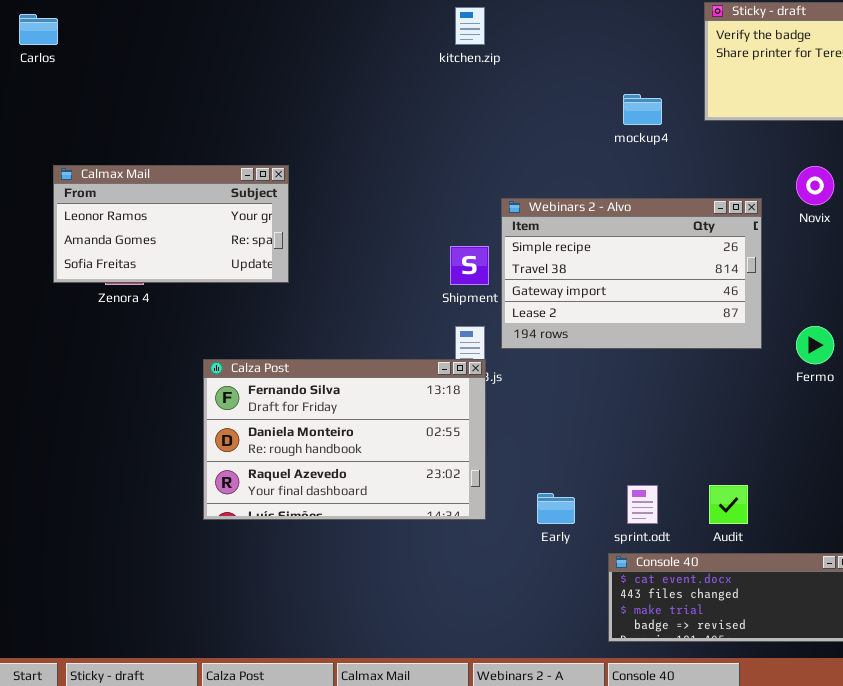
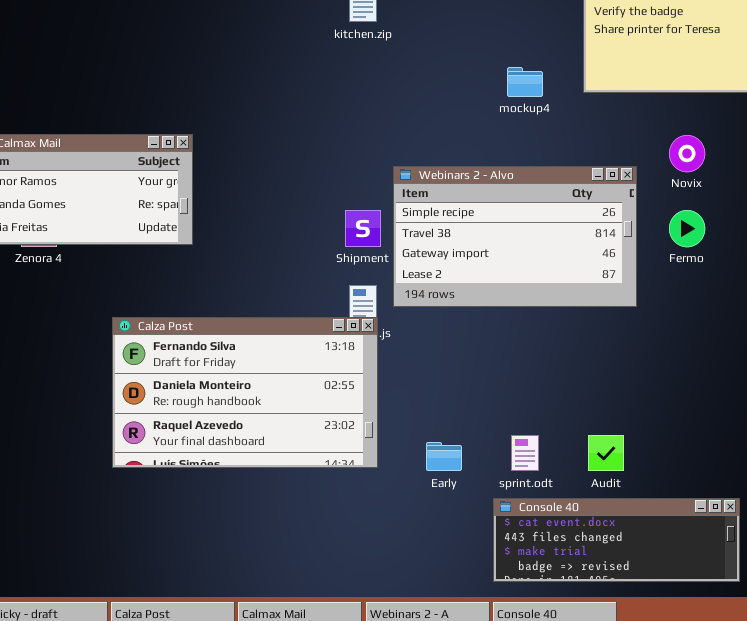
Fermo: [796,326,834,364] -> [669,210,705,247], moved

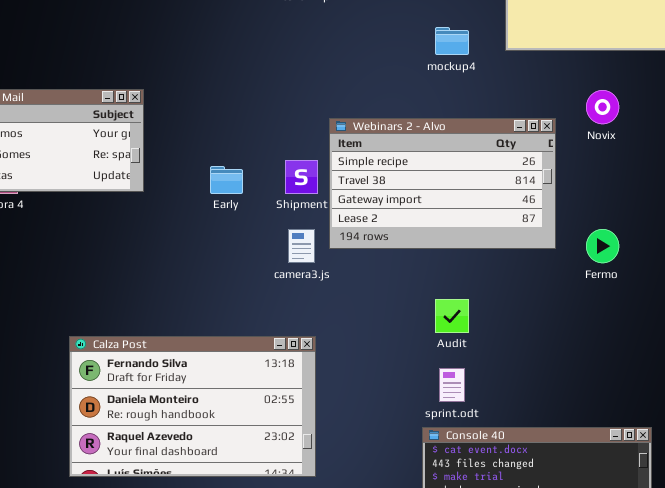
Fermo: [669,210,705,247] -> [586,229,619,263], moved
Calza Post: [112,317,378,468] -> [69,336,316,477], moved
Audit: [588,435,624,471] -> [435,299,469,333], moved
Early: [426,442,462,471] -> [210,166,243,194], moved

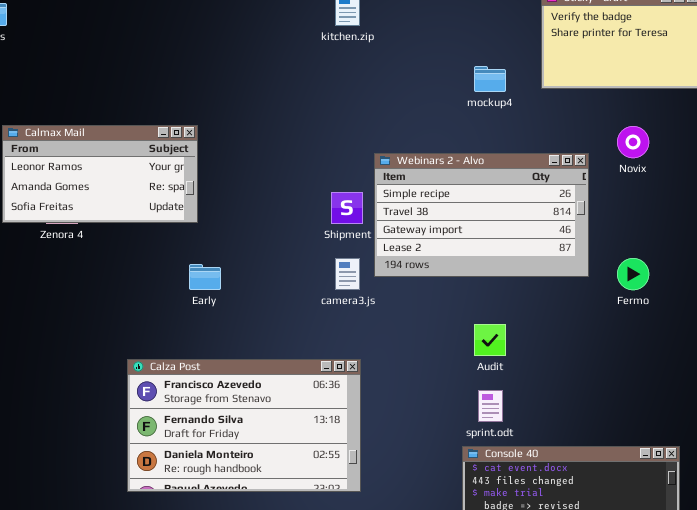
Early: [210,166,243,194] -> [189,264,221,290], moved
Calza Post: [69,336,316,477] -> [127,359,361,492], scrolled up 1 row

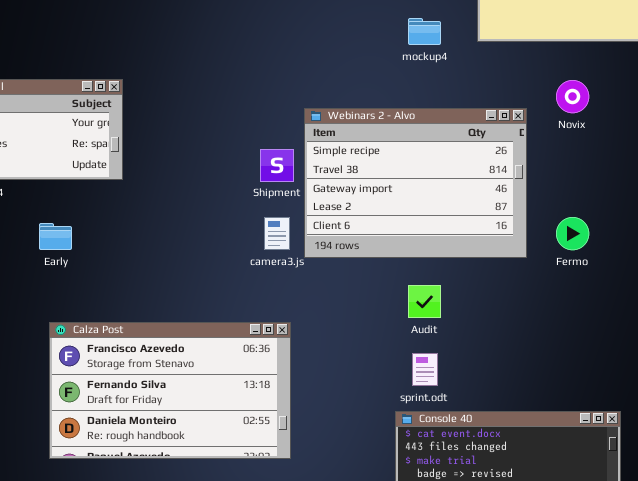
Webinars 2 - Alvo: [374,153,589,277] -> [304,108,527,258], resized
Early: [189,264,221,290] -> [39,223,72,250], moved

